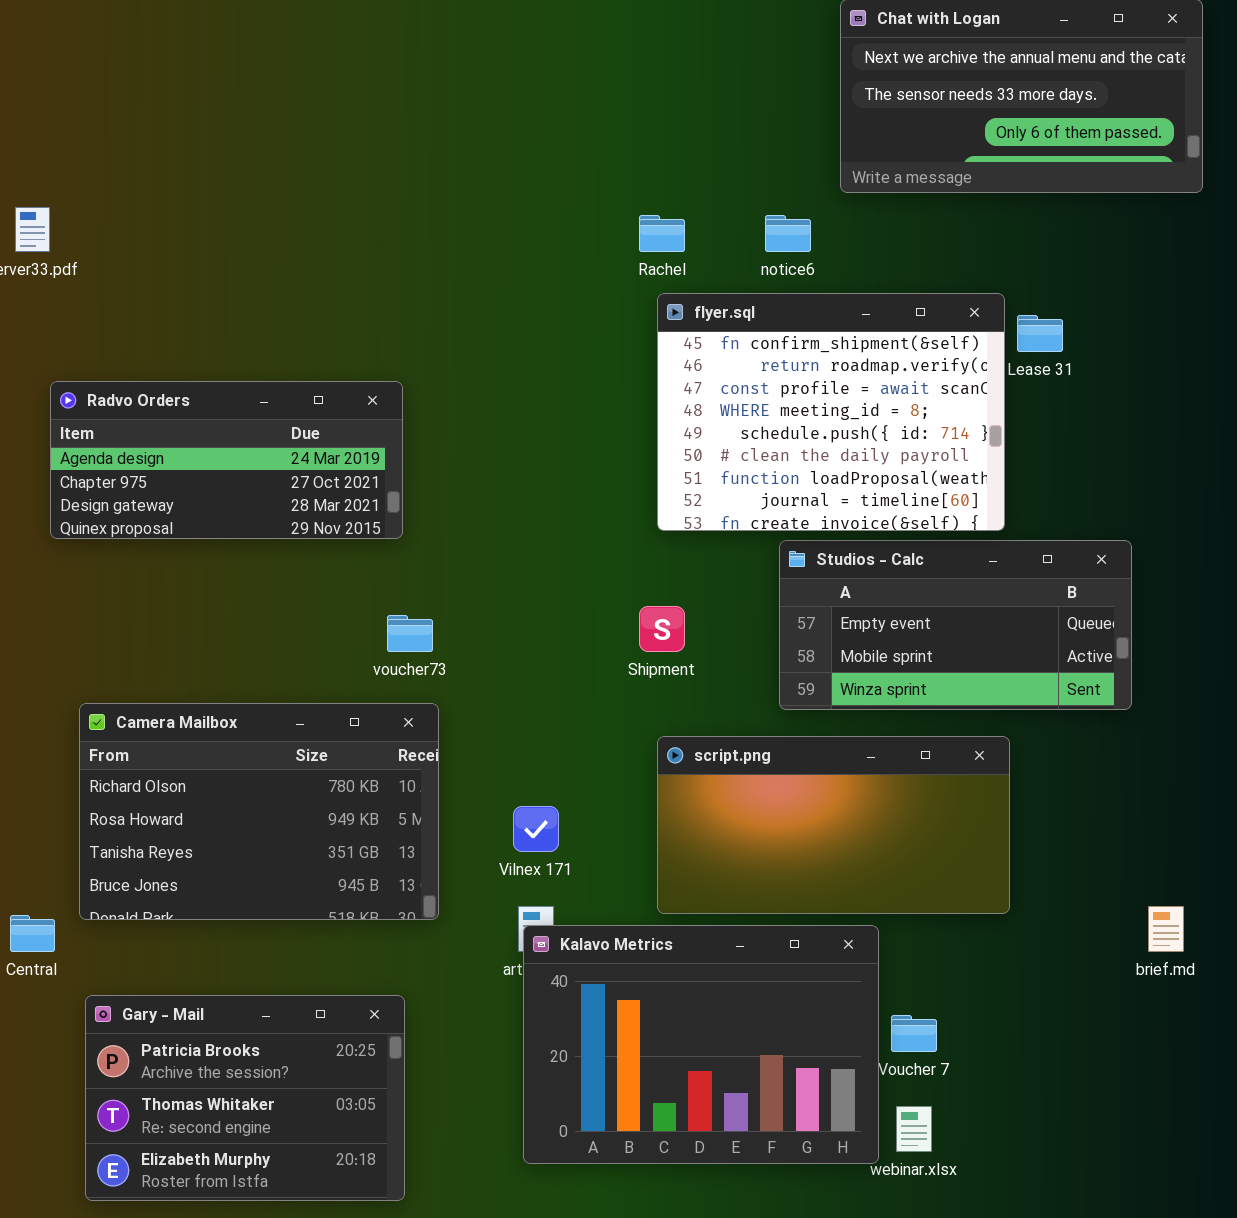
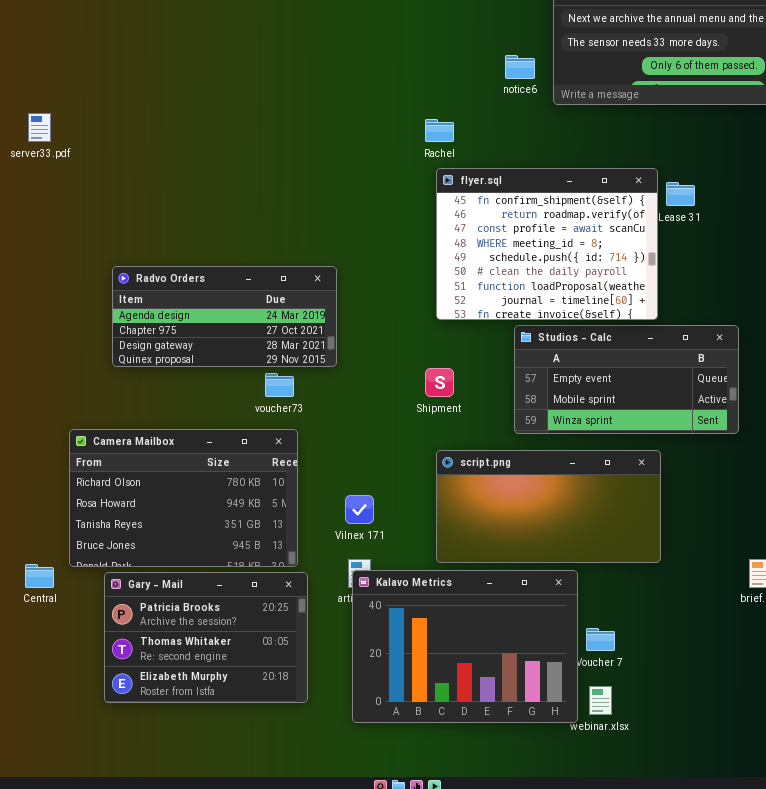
notice6: [765,215,811,252] -> [505,55,535,79], moved
Radvo Orders: [50,381,403,539] -> [112,266,337,367], moved
Gary - Mail: [85,995,405,1201] -> [104,572,308,703], moved

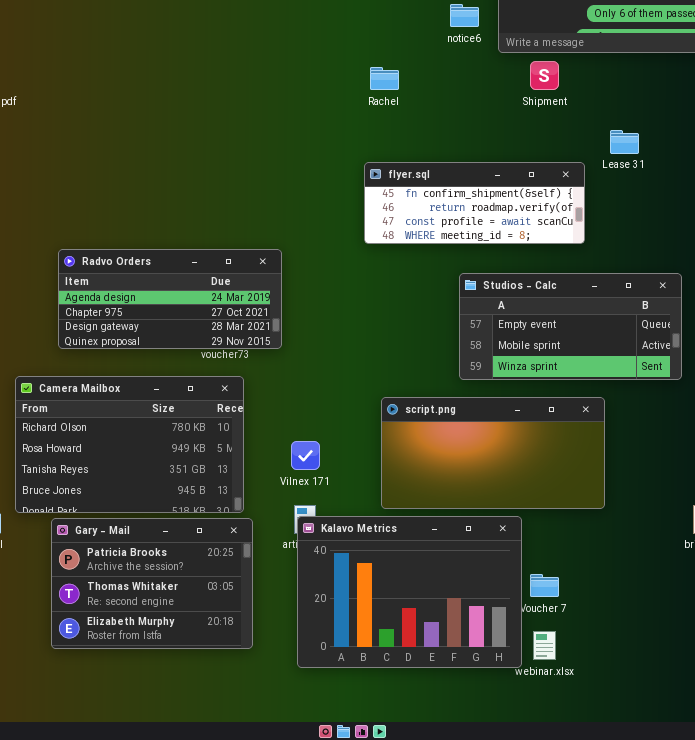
flyer.sql: [436,168,658,320] -> [364,162,585,244], moved, resized
Radvo Orders: [112,266,337,367] -> [58,249,282,349], moved
Shipment: [425,368,454,397] -> [530,61,559,90], moved

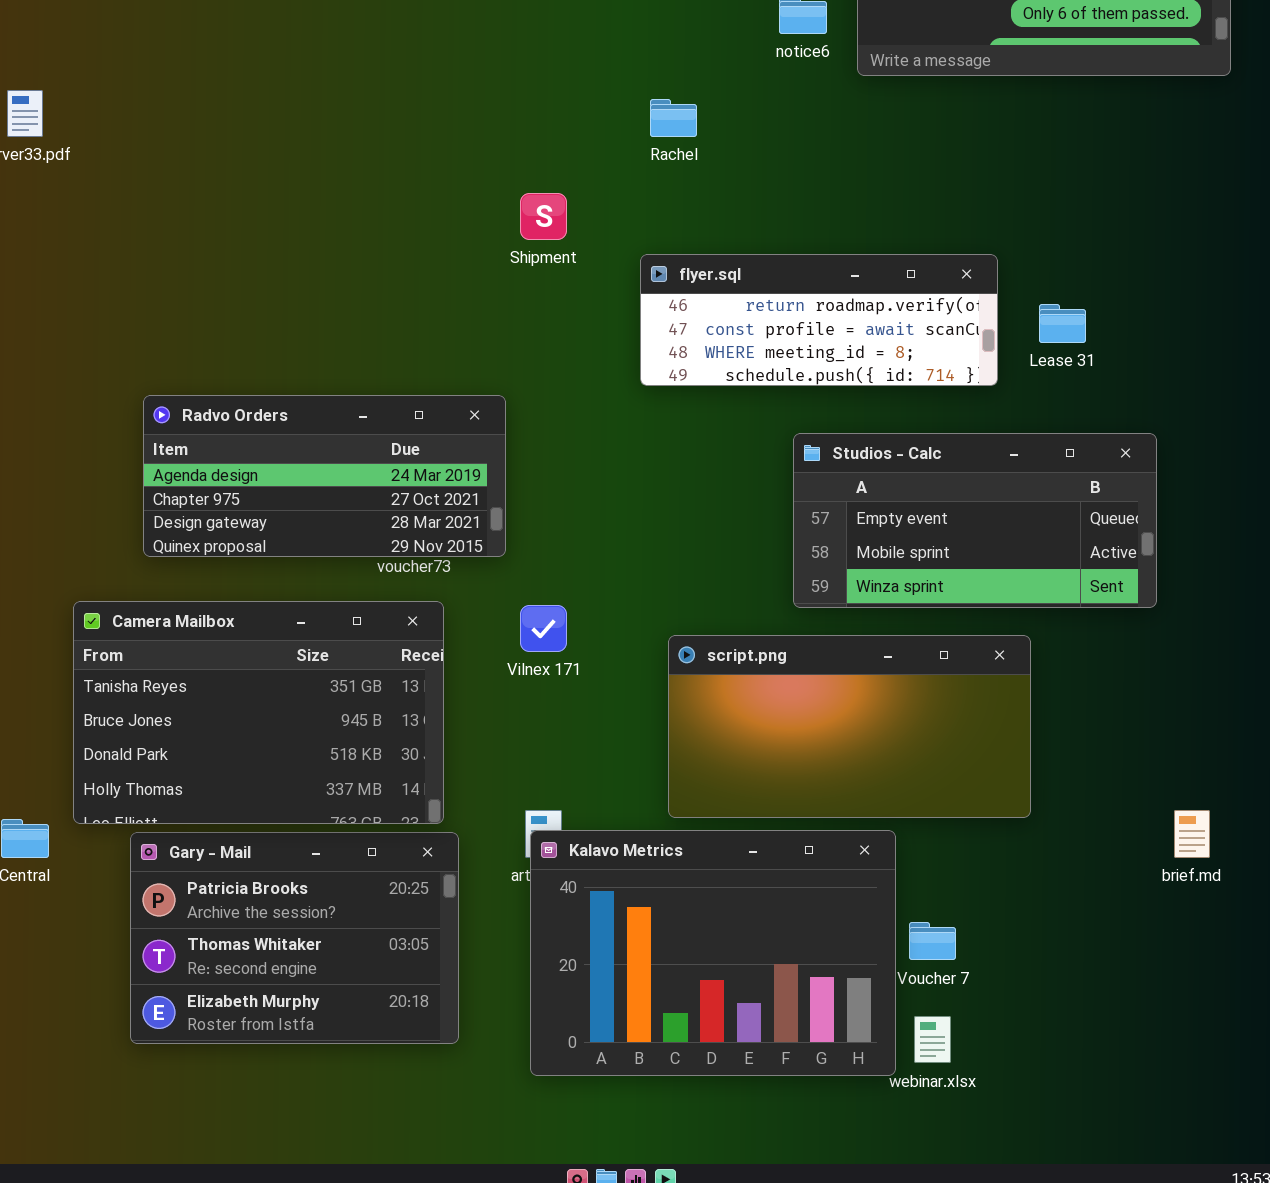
Shipment: [530,61,559,90] -> [520,193,567,240], moved
Lease 31: [610,130,639,154] -> [1039,304,1086,343], moved
flyer.sql: [364,162,585,244] -> [640,254,998,386], scrolled down 1 row
Camera Mailbox: [15,376,244,513] -> [73,601,444,824], scrolled down 2 rows
Vilnex 171: [291,441,320,470] -> [520,605,567,652], moved

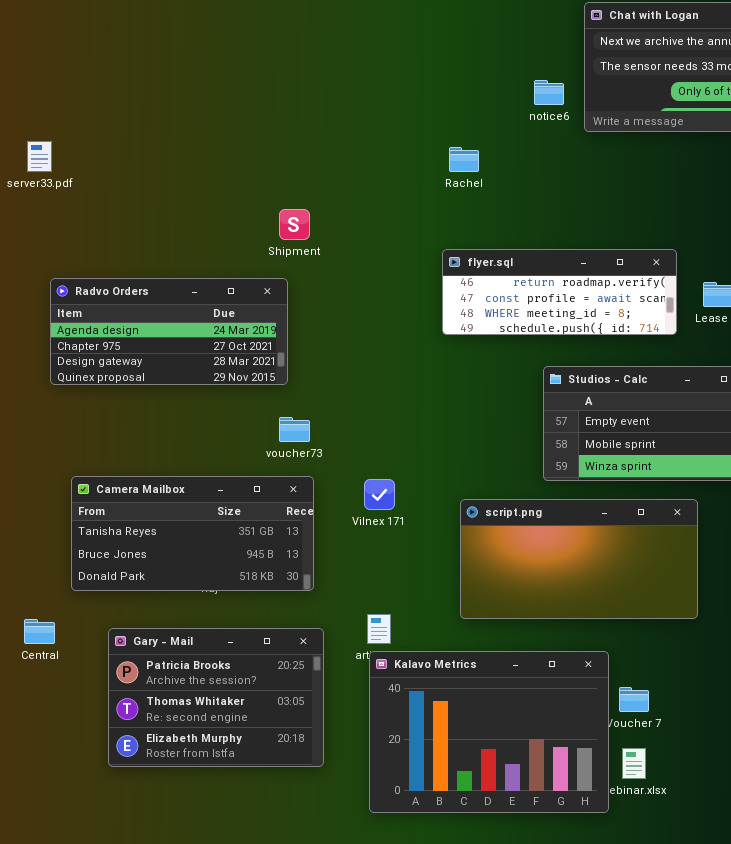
Shipment: [520,193,567,240] -> [279,209,310,240], moved
Radvo Orders: [143,395,506,557] -> [50,278,288,385], moved
Camera Mailbox: [73,601,444,824] -> [71,476,314,591], resized
Kalavo Metrics: [530,830,896,1076] -> [369,651,609,813], moved

